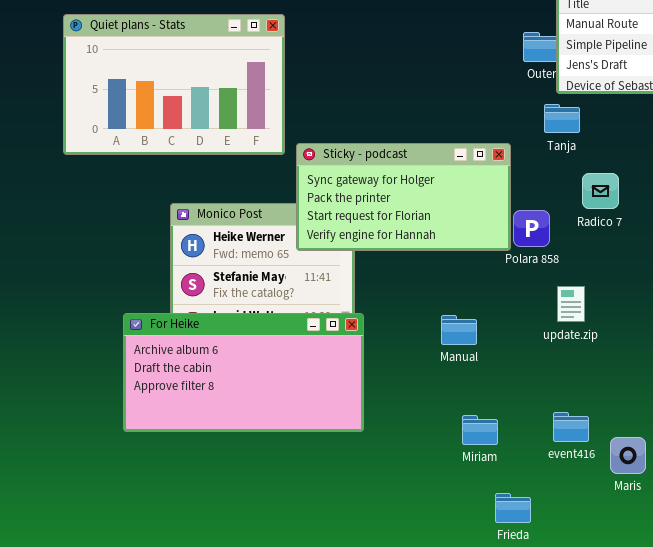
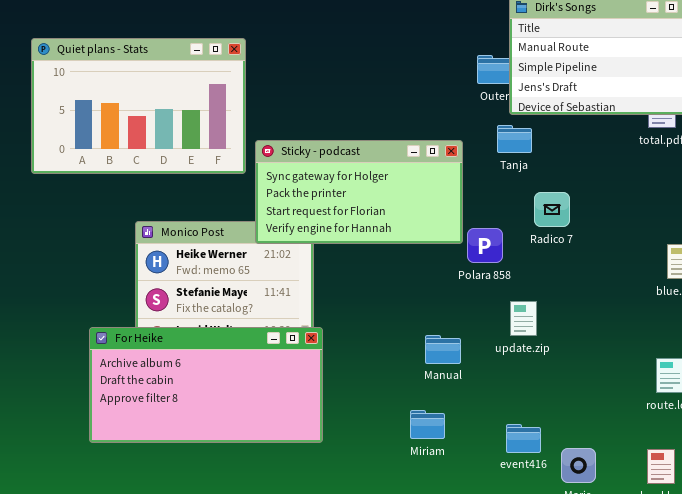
Sticky - podcast: [296,143,511,251] -> [255,140,463,244], moved
Manual: [441,315,477,345] -> [425,335,461,364], moved
Miriam: [462,415,498,445] -> [410,410,445,439], moved

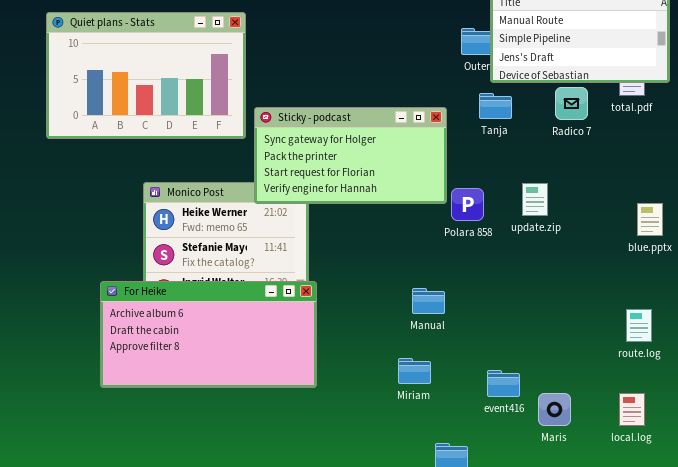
Radico 7: [534,192,570,227] -> [555,87,588,120], moved
update.zip: [510,301,537,336] -> [522,183,548,216], moved

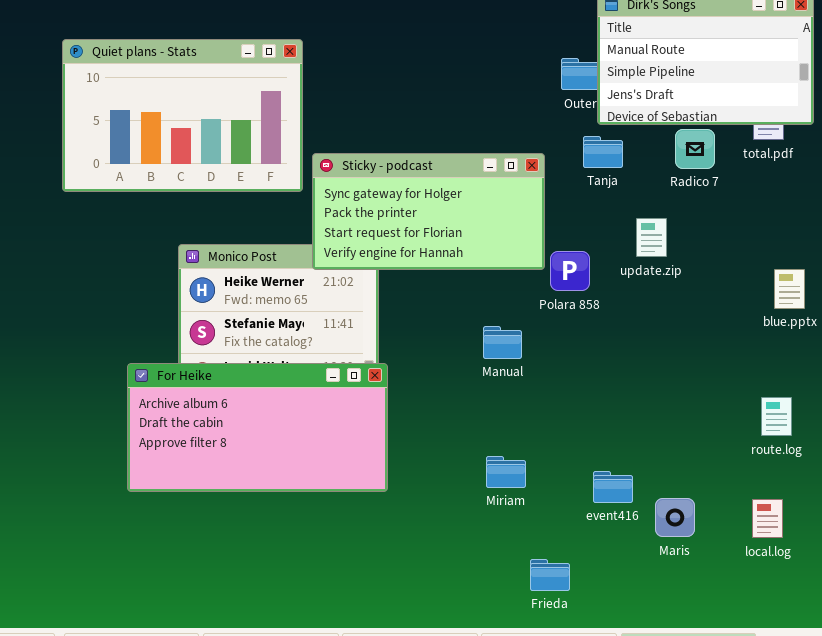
update.zip: [522,183,548,216] -> [636,218,667,257], moved
Manual: [412,288,445,314] -> [483,326,522,359], moved

